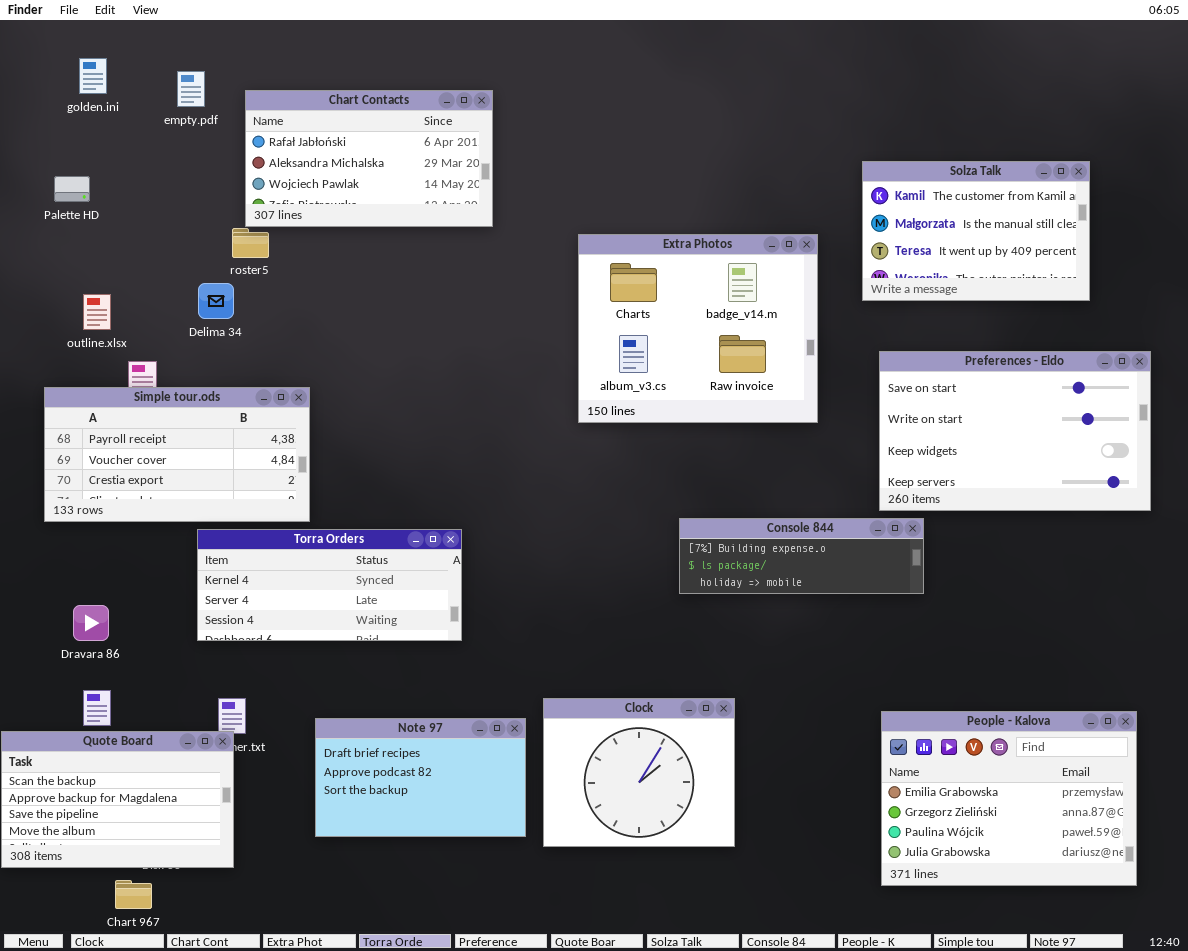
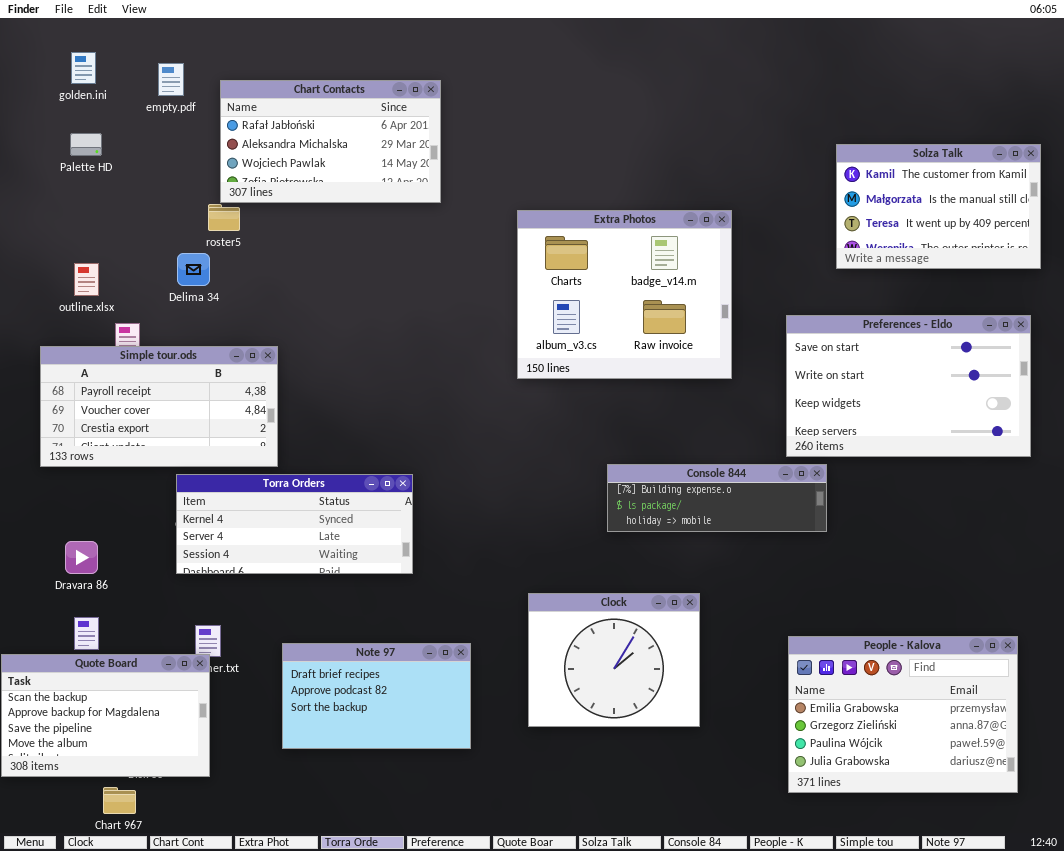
Solza Talk: [862,161,1090,301] -> [836,144,1041,269], moved
Palette HD: [54,176,90,202] -> [70,133,102,156], moved
Clock: [543,698,735,847] -> [528,593,700,727], moved

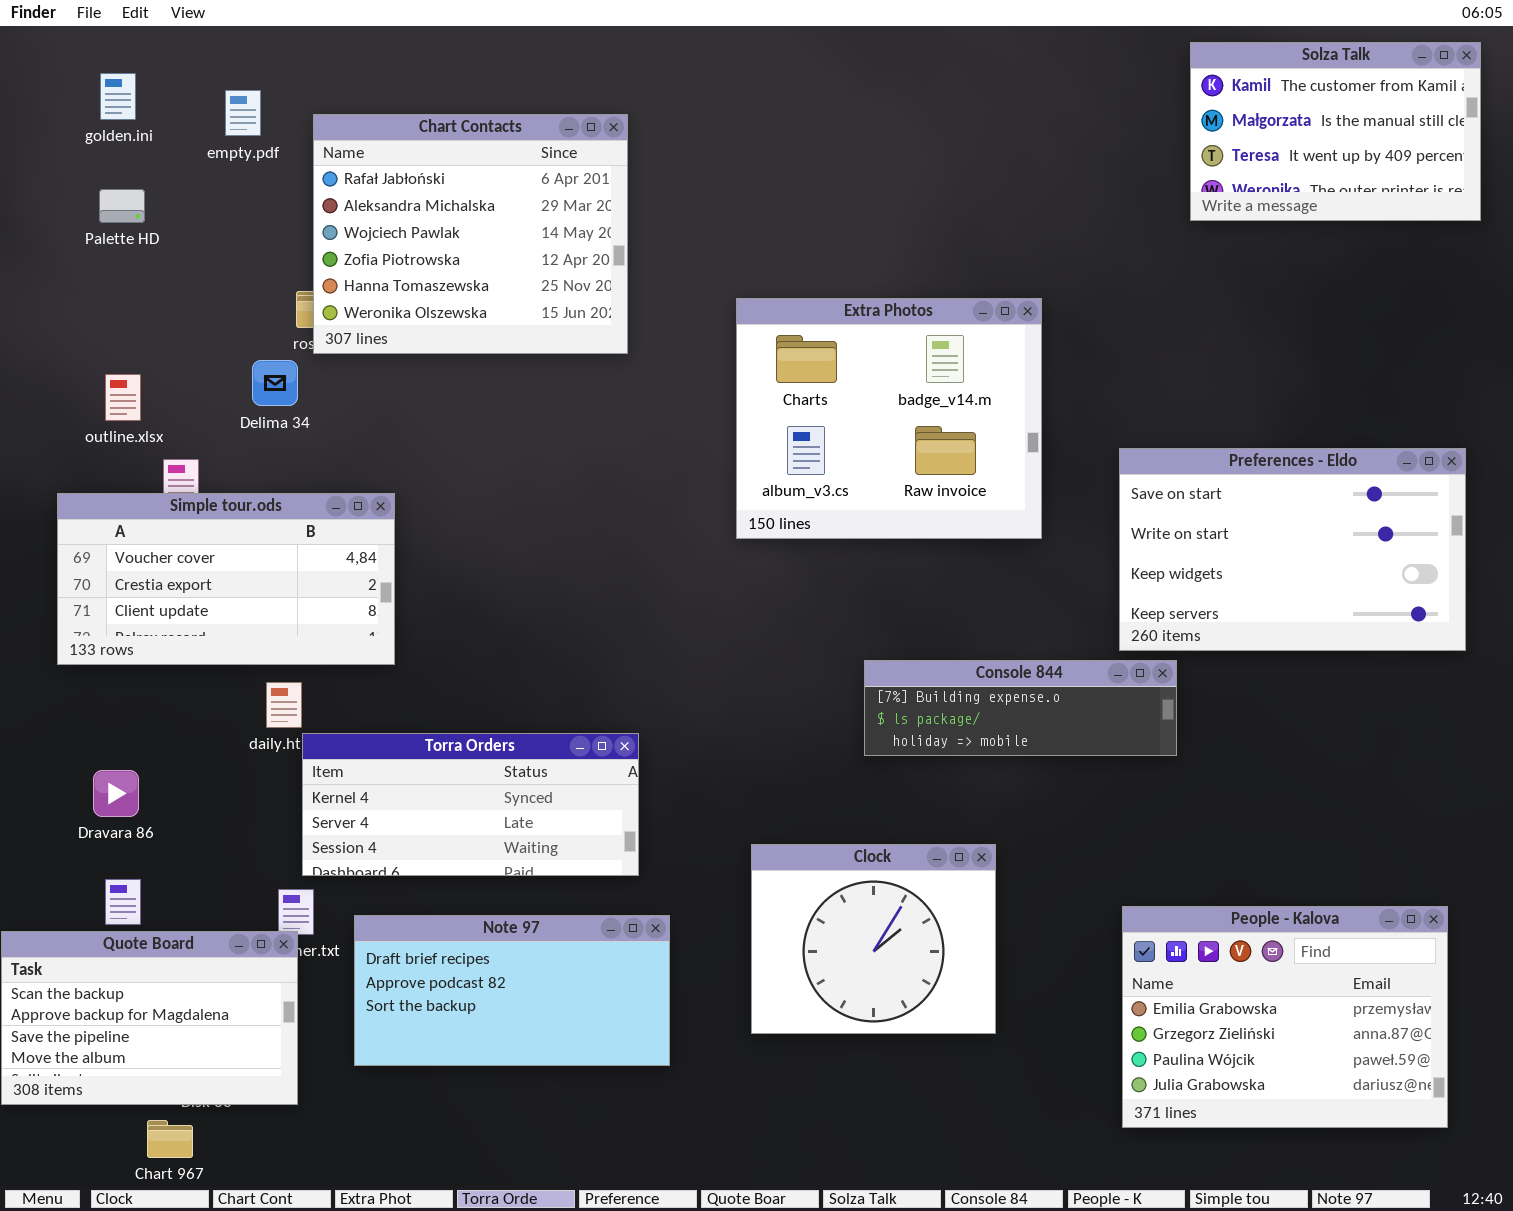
Chart Contacts: [220,80,441,203] -> [313,114,628,354], resized
Solza Talk: [836,144,1041,269] -> [1190,42,1481,221], moved
Simple tour.ods: [40,346,278,467] -> [57,493,395,665], scrolled down 1 row
Torra Orders: [176,474,413,574] -> [302,733,639,876], moved
Note 97: [282,643,471,749] -> [354,915,670,1066], resized

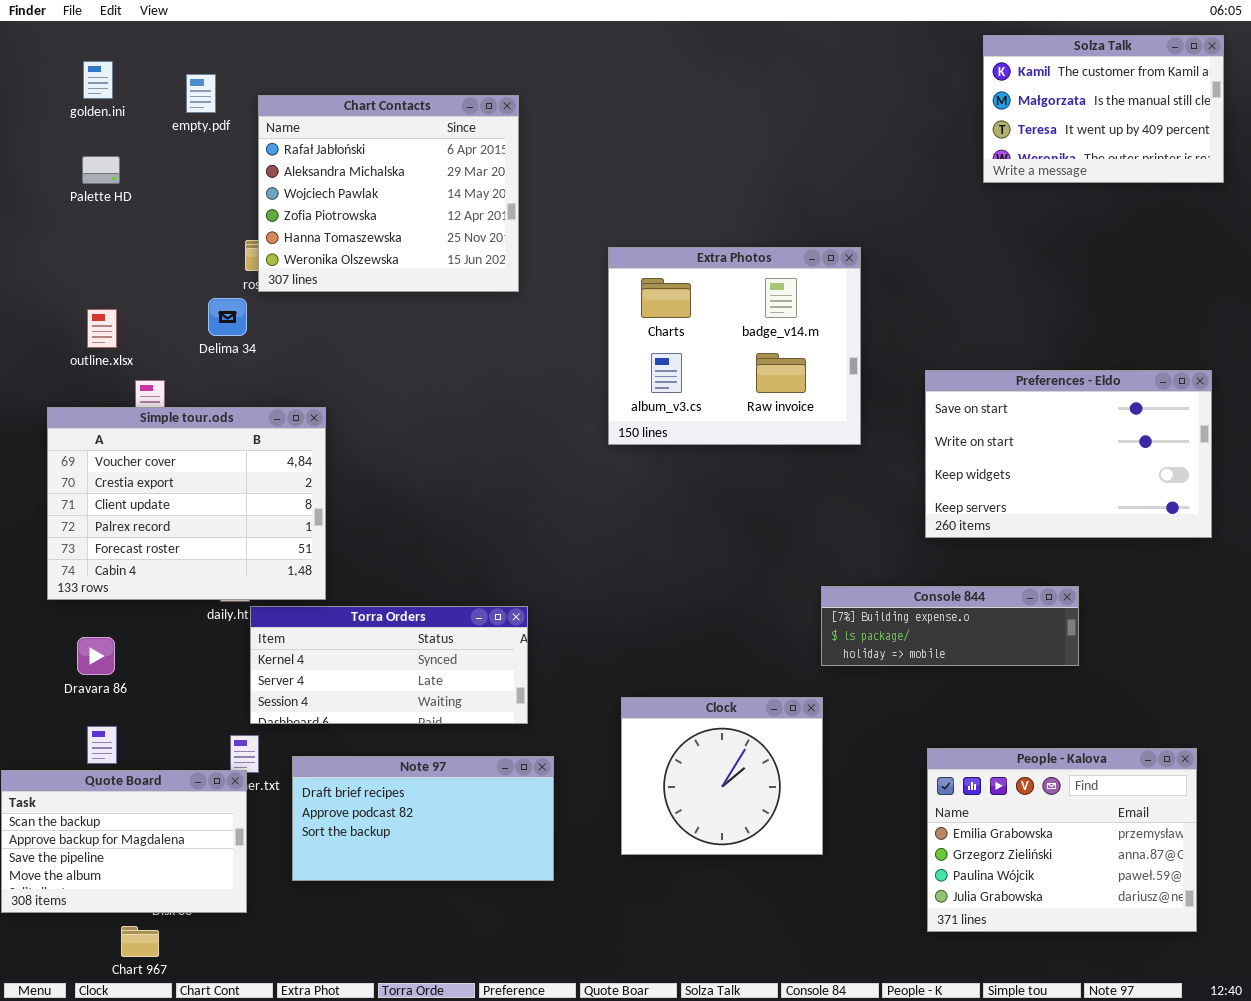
Simple tour.ods: [57,493,395,665] -> [47,407,326,600], resized
Console 844: [864,660,1177,756] -> [821,586,1079,666], moved

